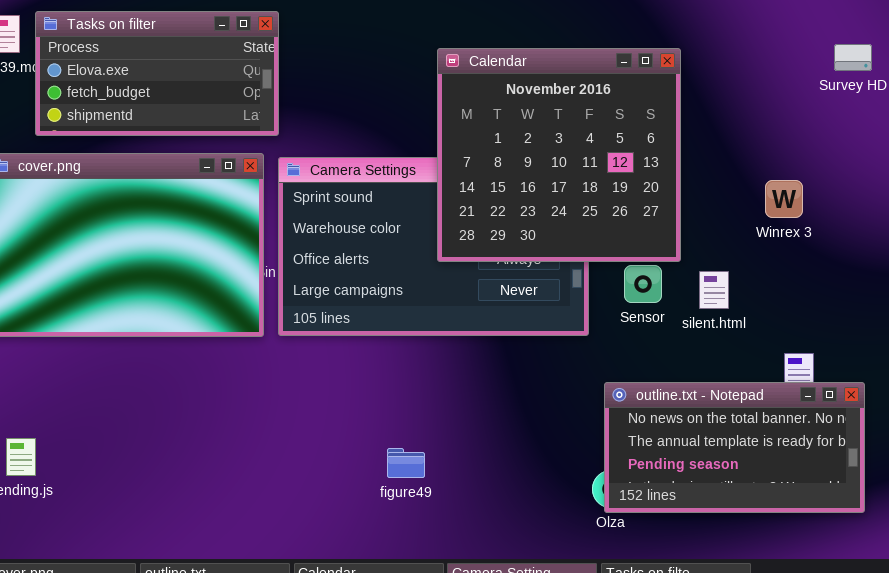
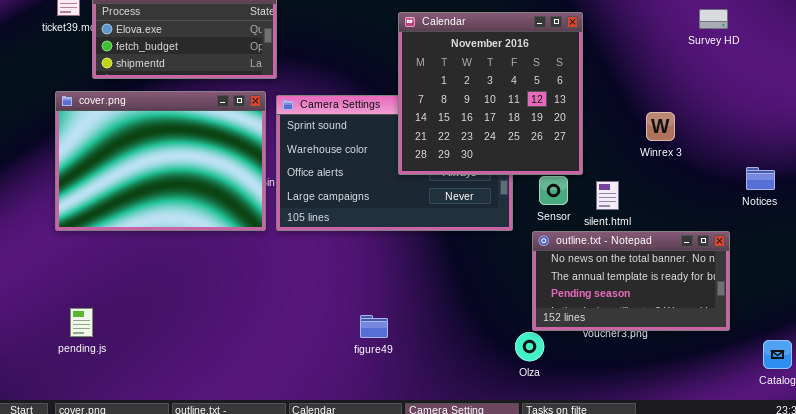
outline.txt - Notepad: [604,382,865,513] -> [532,231,730,331], moved

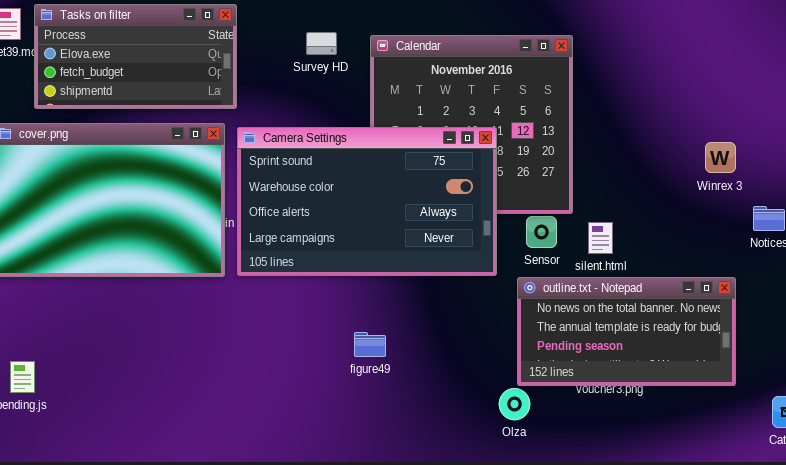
Survey HD: [699,9,728,29] -> [306,32,337,55], moved
Camera Settings: [276,95,513,231] -> [237,127,497,276], raised
Winrex 3: [646,112,675,141] -> [705,142,736,173], moved
figure49: [360,315,388,338] -> [354,332,386,357], moved

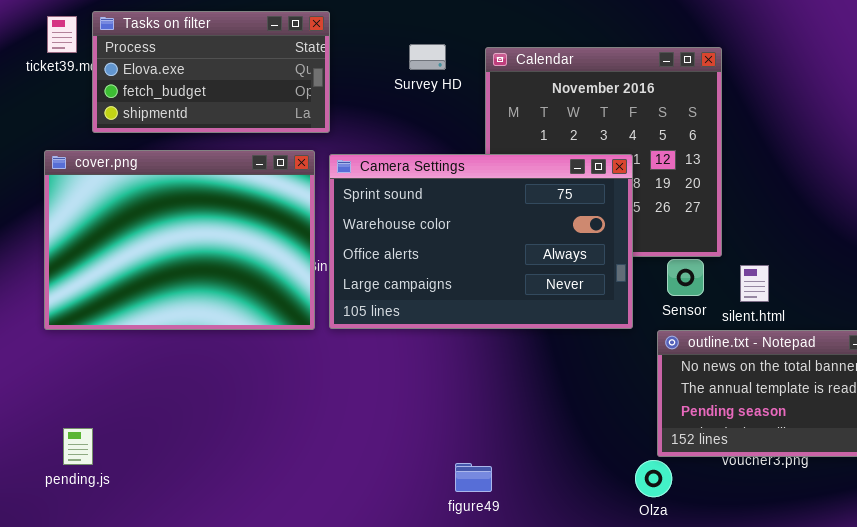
figure49: [354,332,386,357] -> [455,463,492,492], moved

